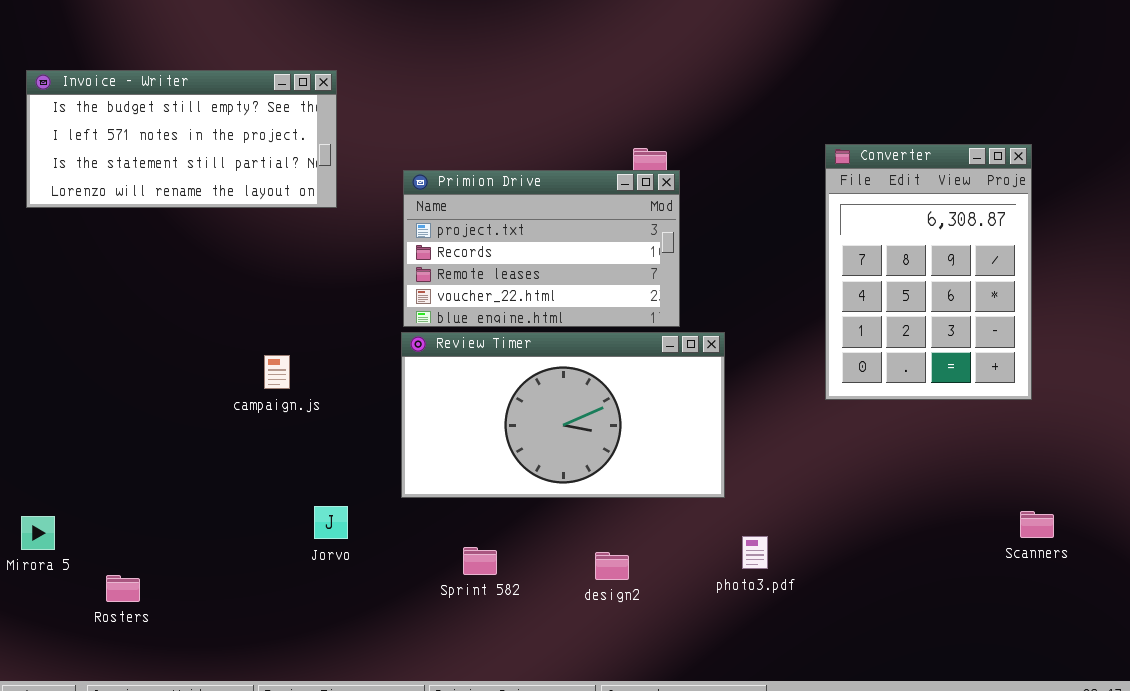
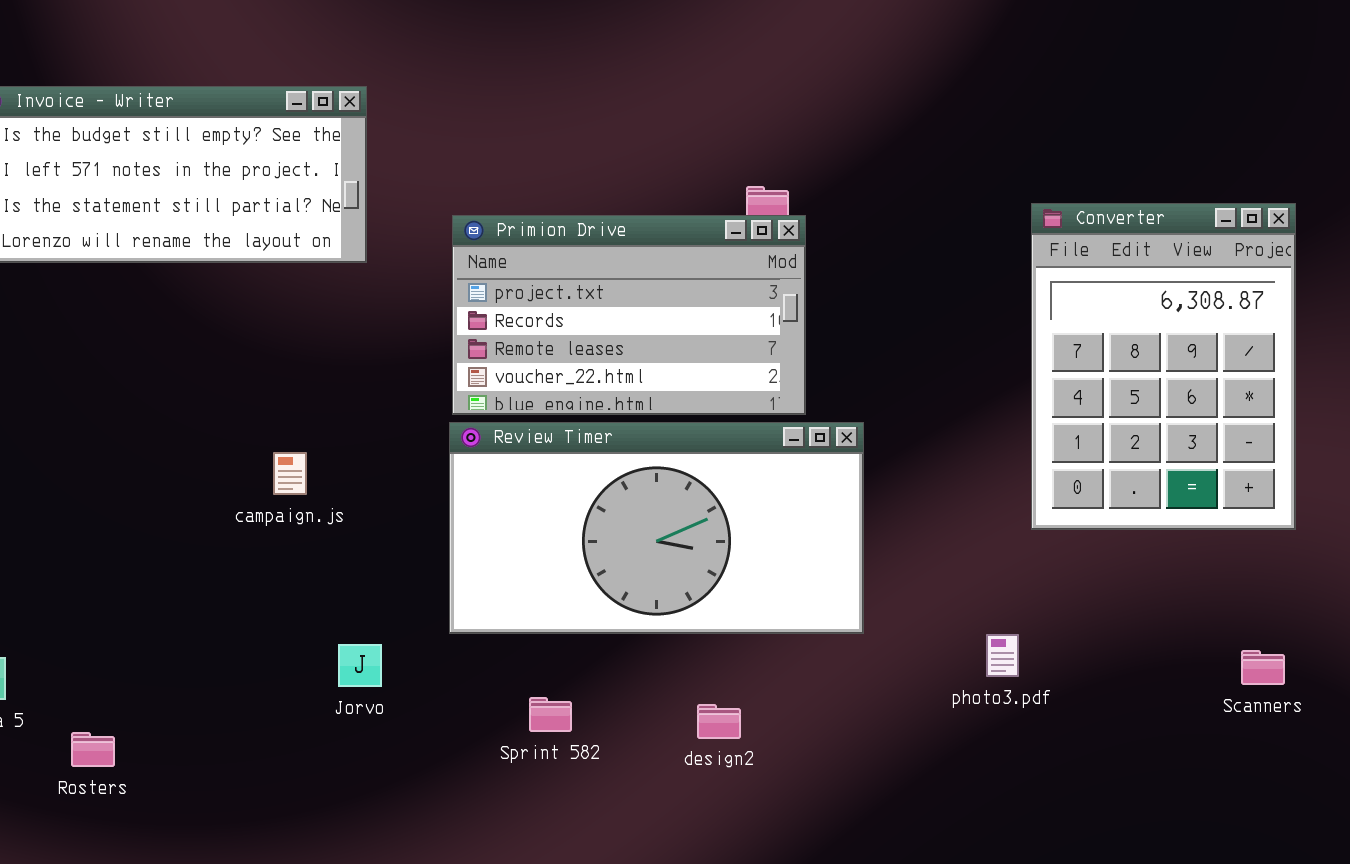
Converter: [825,144,1032,400] -> [1031,203,1296,530], moved
photo3.pdf: [742,536,768,569] -> [986,634,1019,677], moved

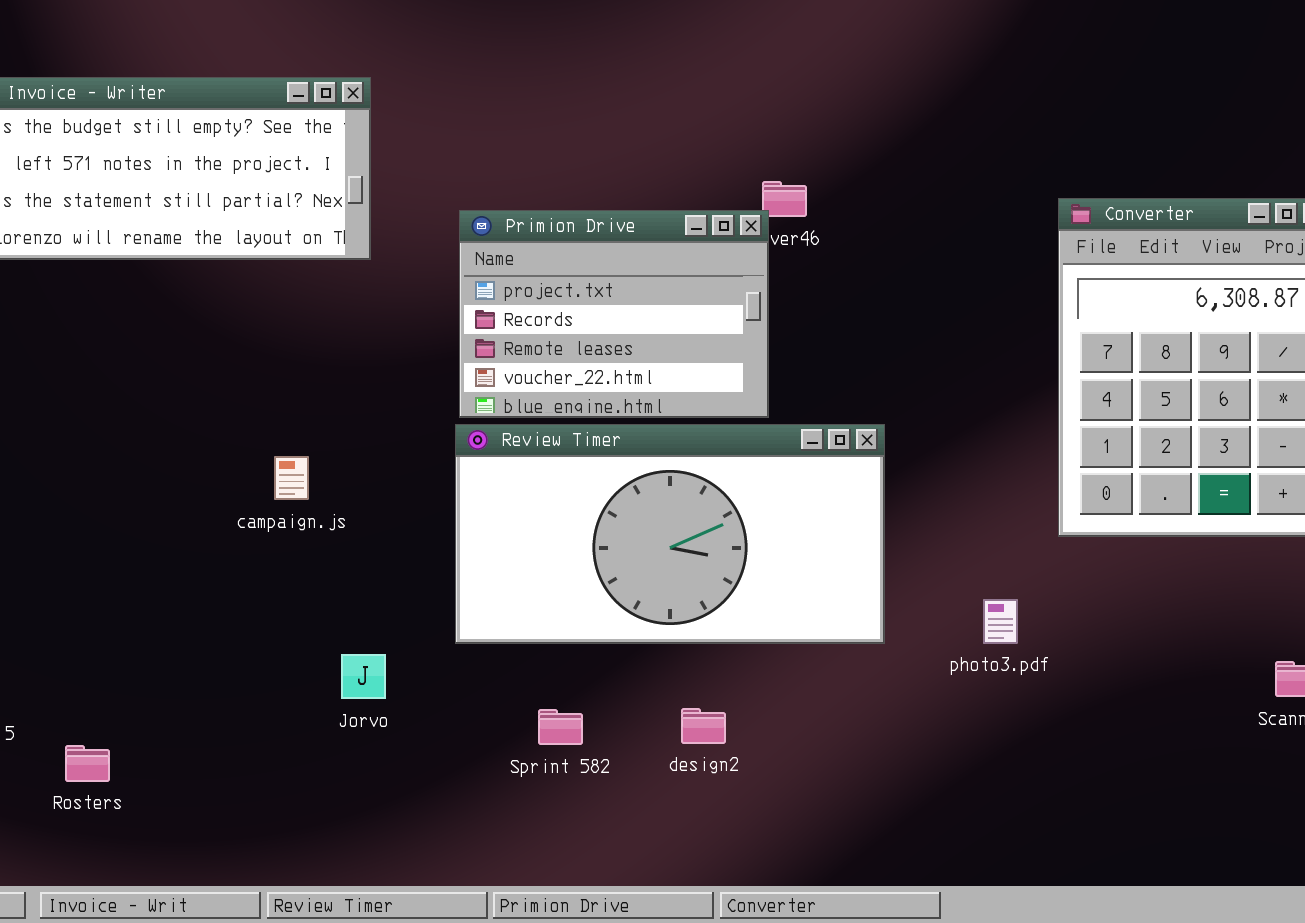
Primion Drive: [452,215,806,415] -> [459,210,769,418], resized
photo3.pdf: [986,634,1019,677] -> [983,599,1018,644], moved
design2: [697,704,741,739] -> [681,708,726,744], moved

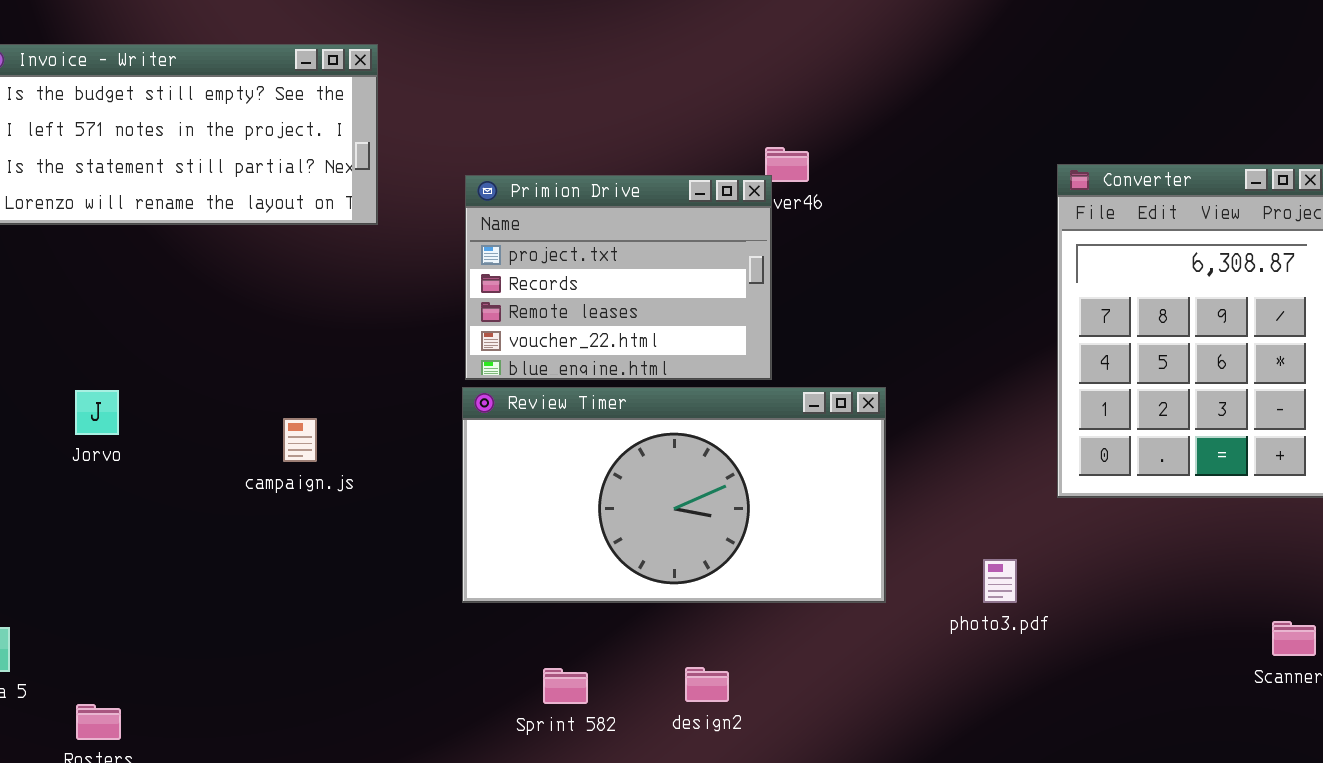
Jorvo: [341,654,386,699] -> [75,390,119,435], moved

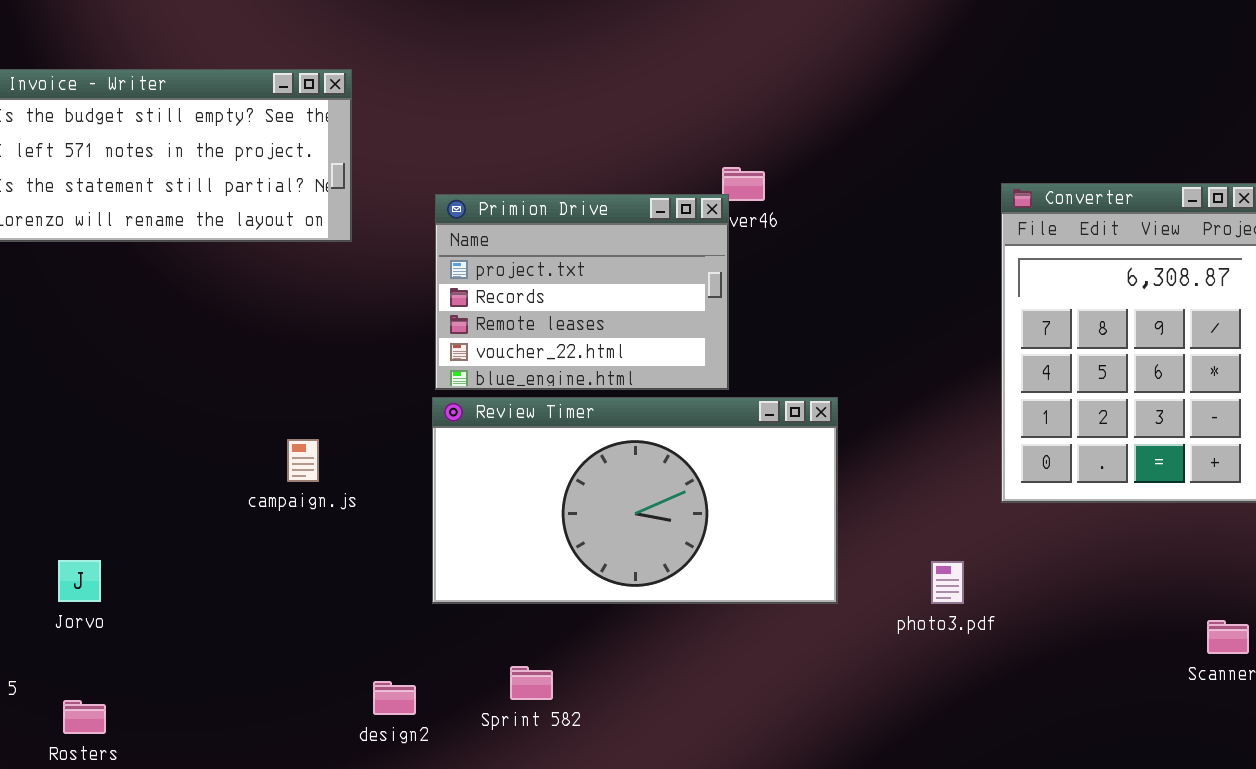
Jorvo: [75,390,119,435] -> [58,560,101,602], moved
campaign.js: [283,418,317,462] -> [287,439,319,482], moved
design2: [685,667,729,702] -> [373,681,416,715], moved

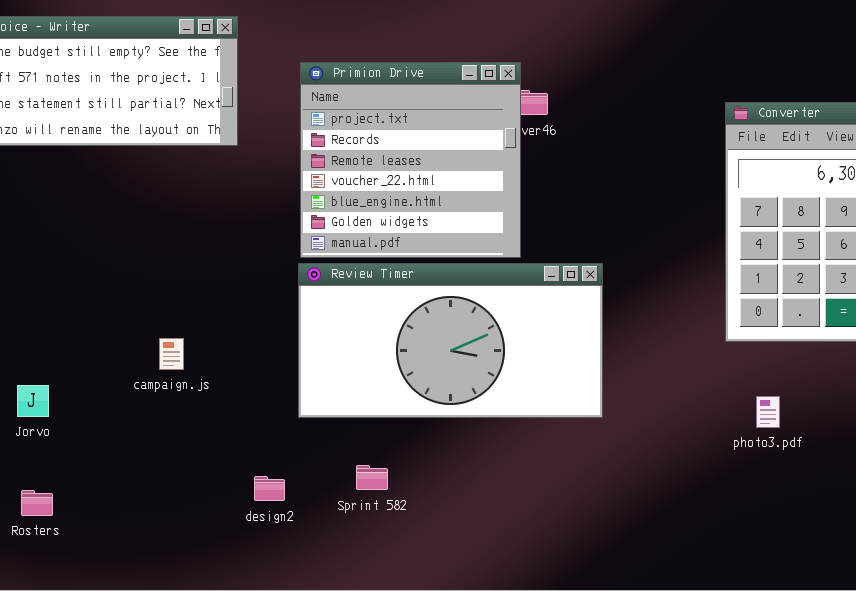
Primion Drive: [435,194,729,390] -> [300,62,521,258], resized
campaign.js: [287,439,319,482] -> [159,338,184,370], moved
photo3.pdf: [931,561,964,604] -> [756,396,780,428], moved

